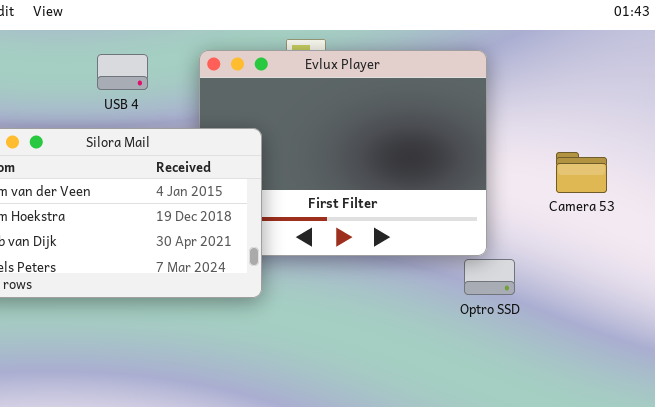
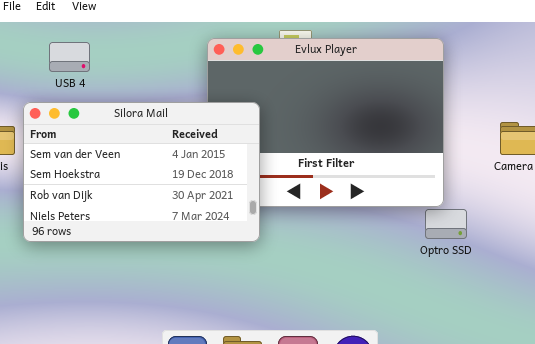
USB 4: [97,54,148,90] -> [49,42,90,72], moved

